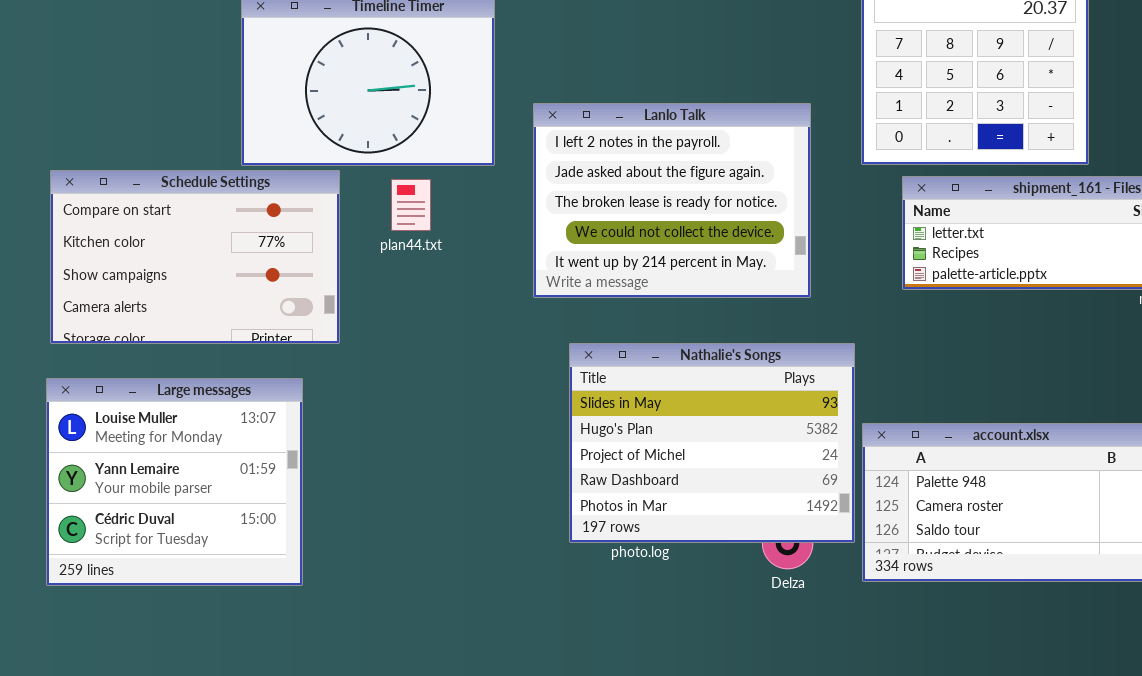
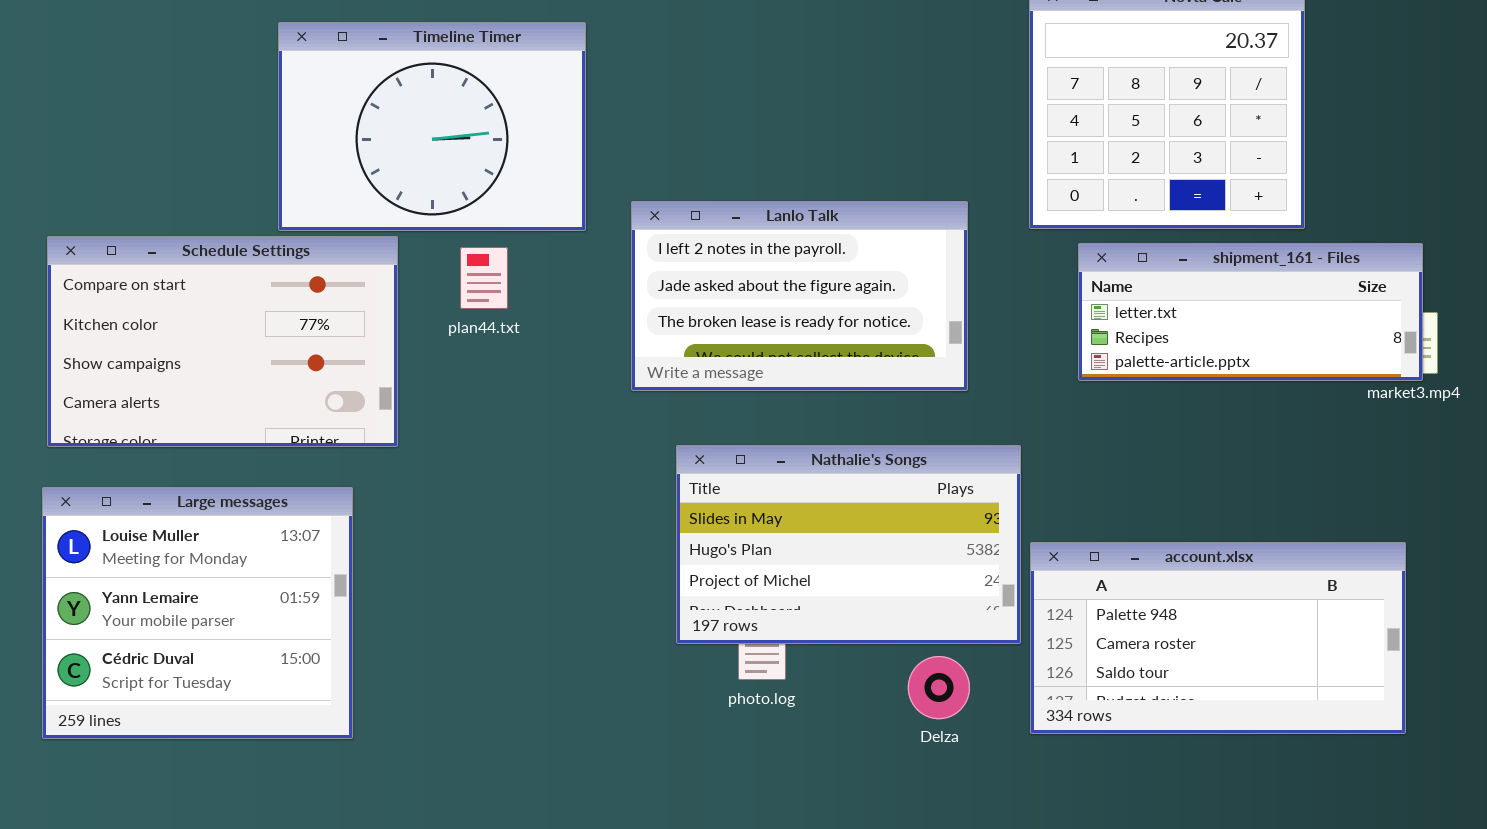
Lanlo Talk: [533,103,811,298] -> [631,201,968,391], resized
Nathalie's Songs: [569,343,855,543] -> [676,445,1021,644], resized

